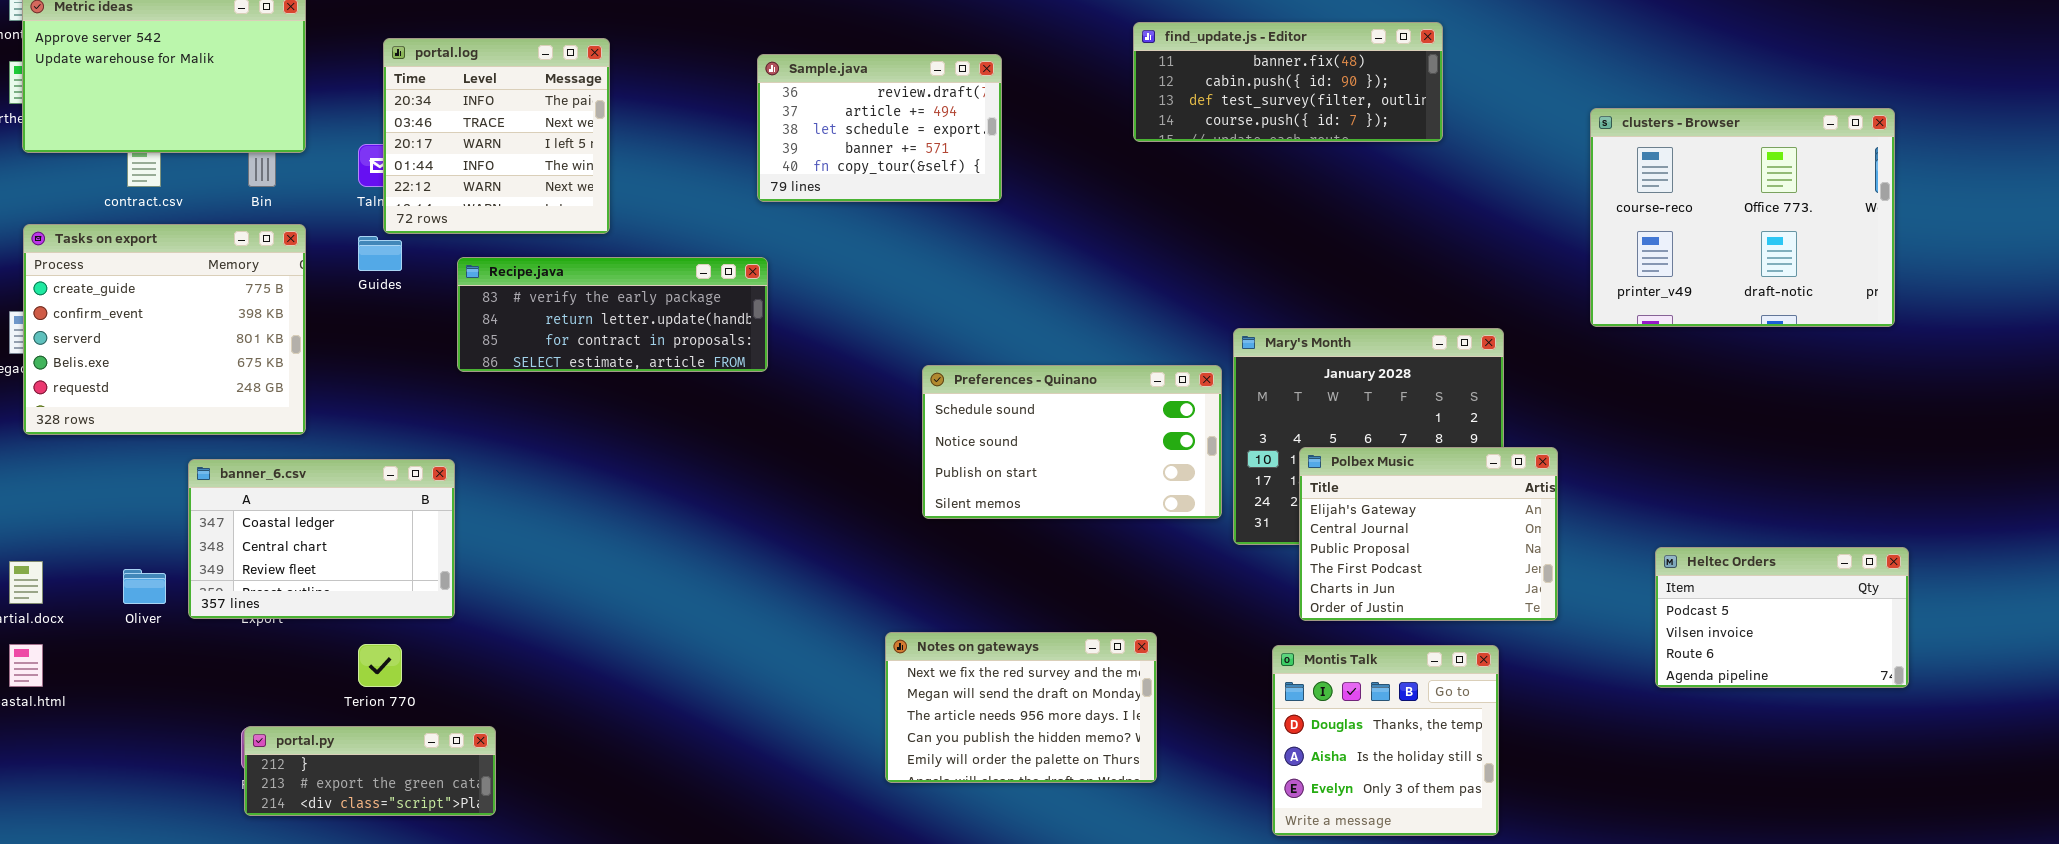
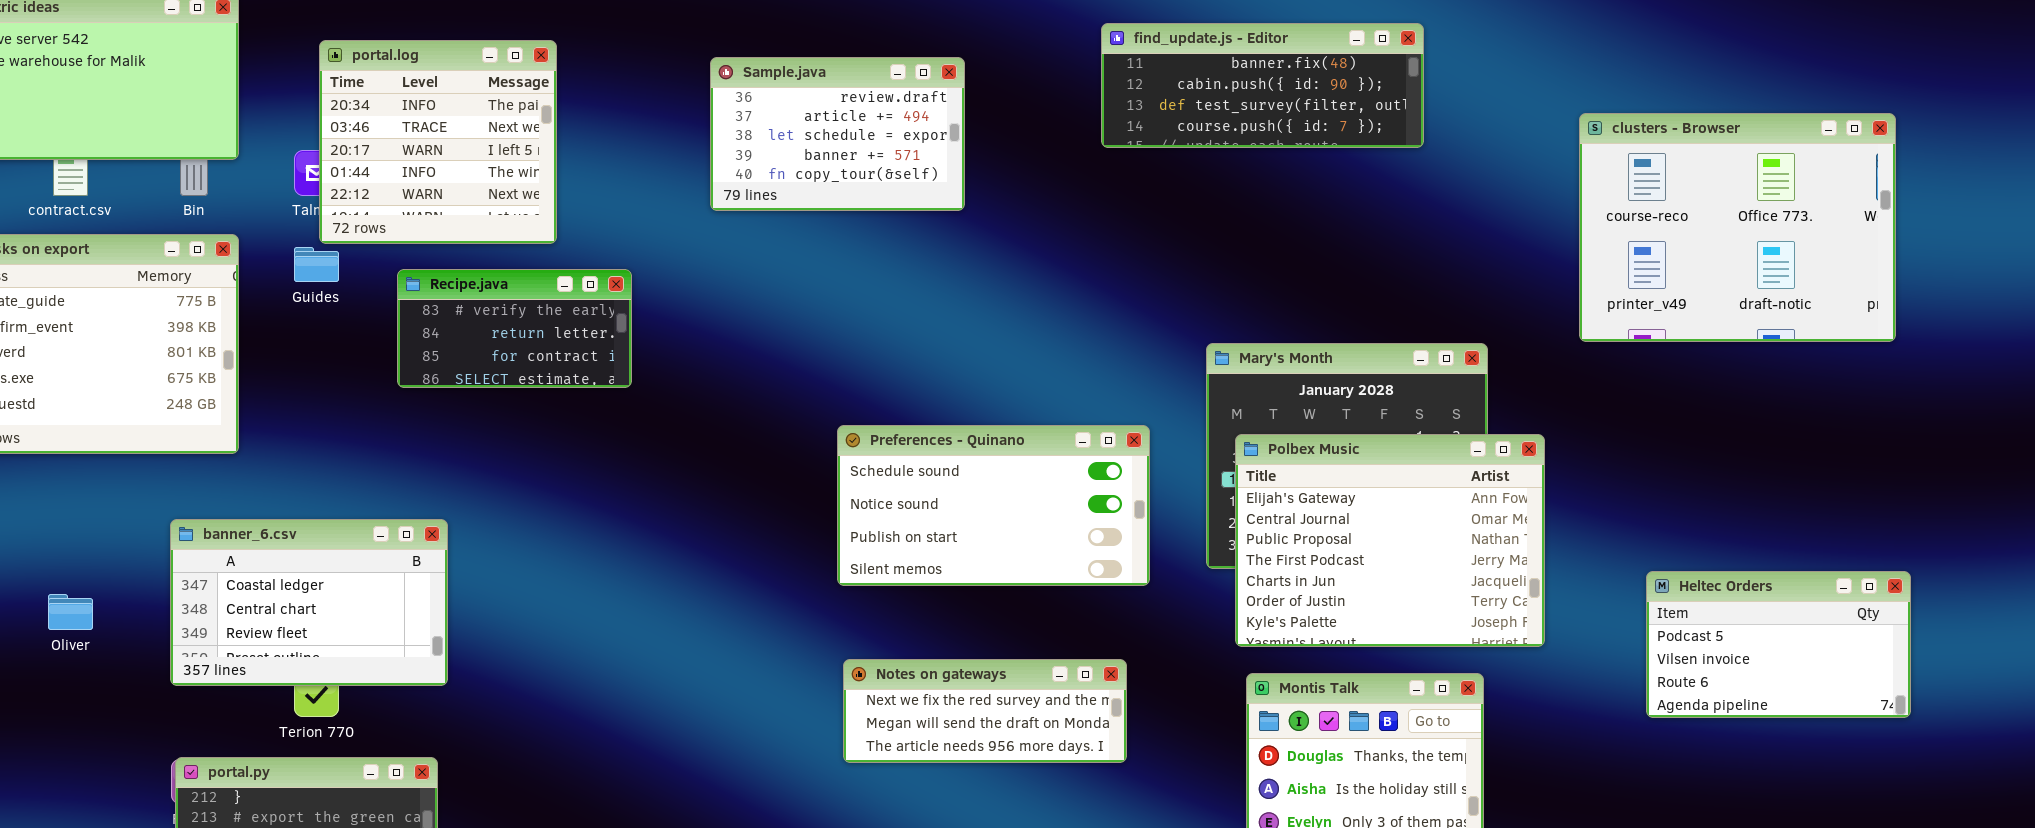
Recipe.java: [457,257,768,372] -> [397,269,632,388], resized
Preferences - Quinano: [922,365,1222,519] -> [837,425,1150,586], moved
Polbex Music: [1299,447,1558,621] -> [1235,434,1545,647], resized
banner_6.csv: [188,459,455,619] -> [170,519,448,686], moved
Notes on gateways: [885,632,1157,783] -> [843,659,1127,763], resized

